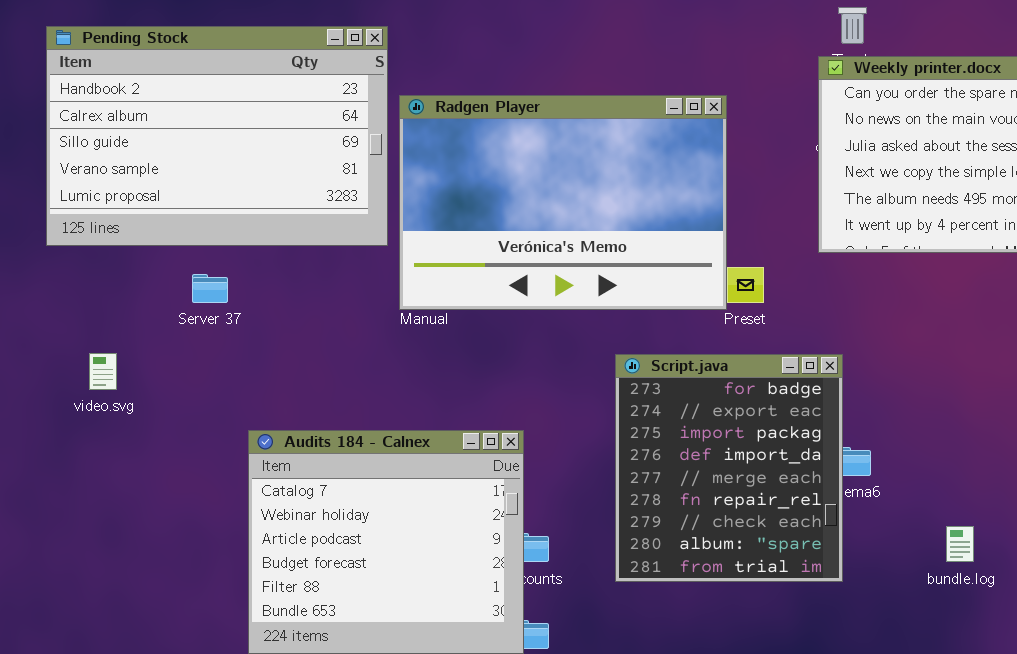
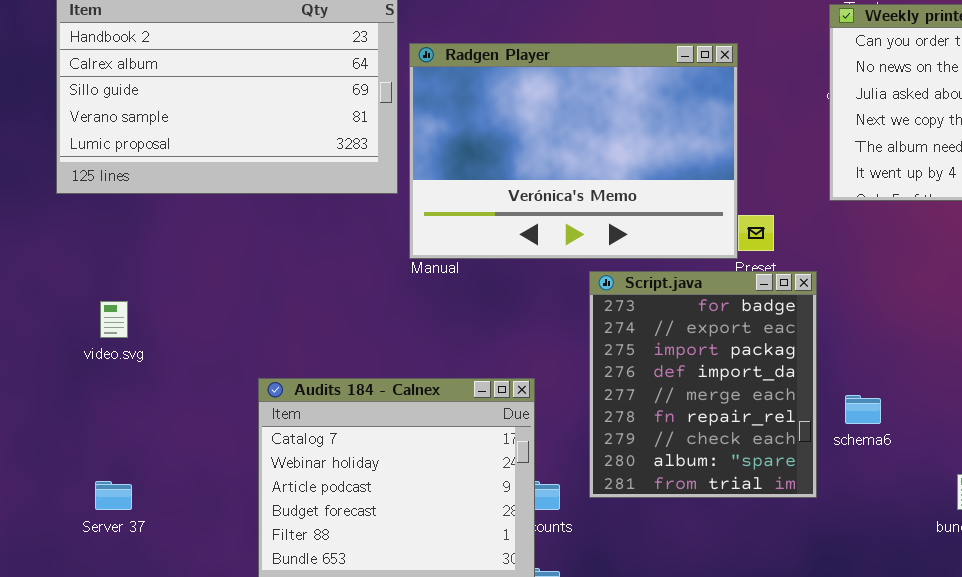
Server 37: [192,274,228,303] -> [95,481,132,510], moved
Script.java: [615,354,843,582] -> [589,271,817,498], moved

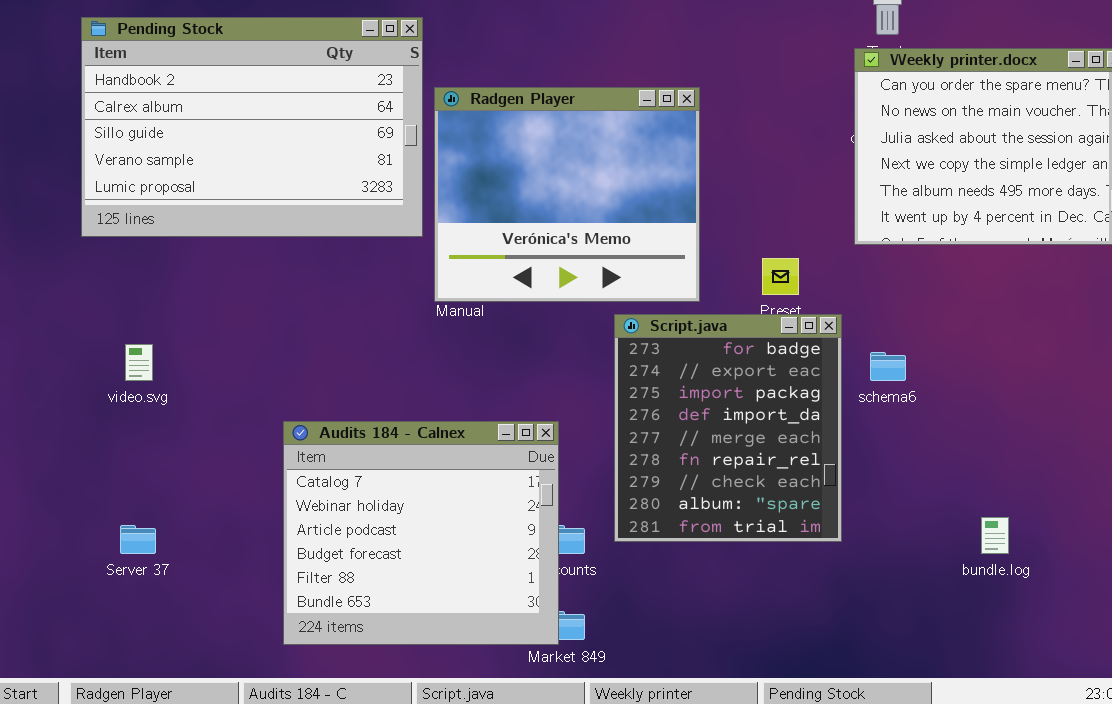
Radgen Player: [409,43,738,259] -> [434,87,700,302], resized
schema6: [845,395,881,424] -> [870,352,906,381], moved

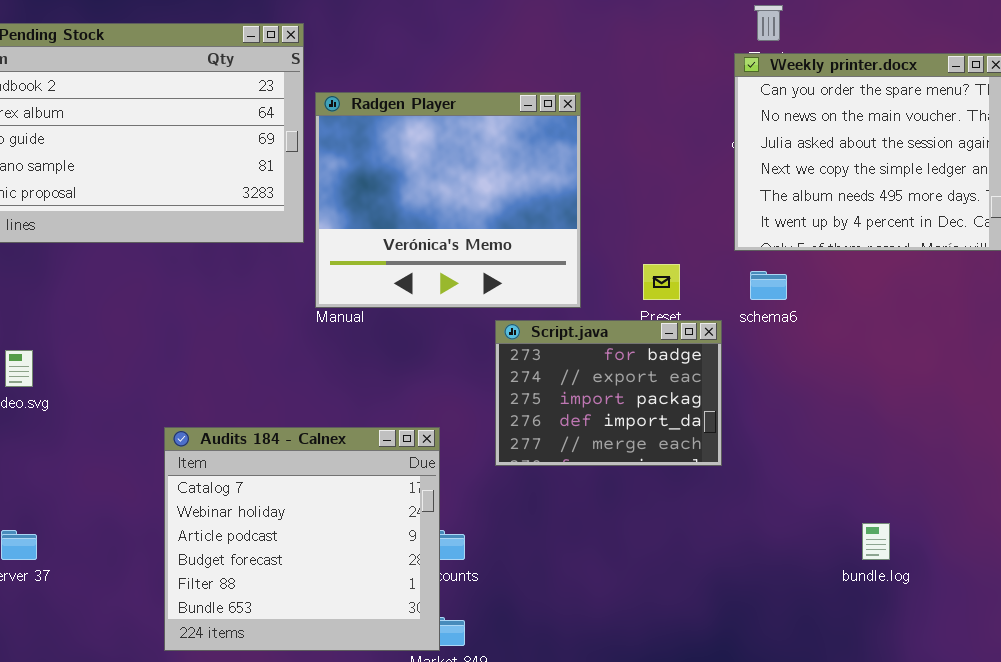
Script.java: [614,314,842,542] -> [495,320,722,466], resized
schema6: [870,352,906,381] -> [750,271,787,300], moved

